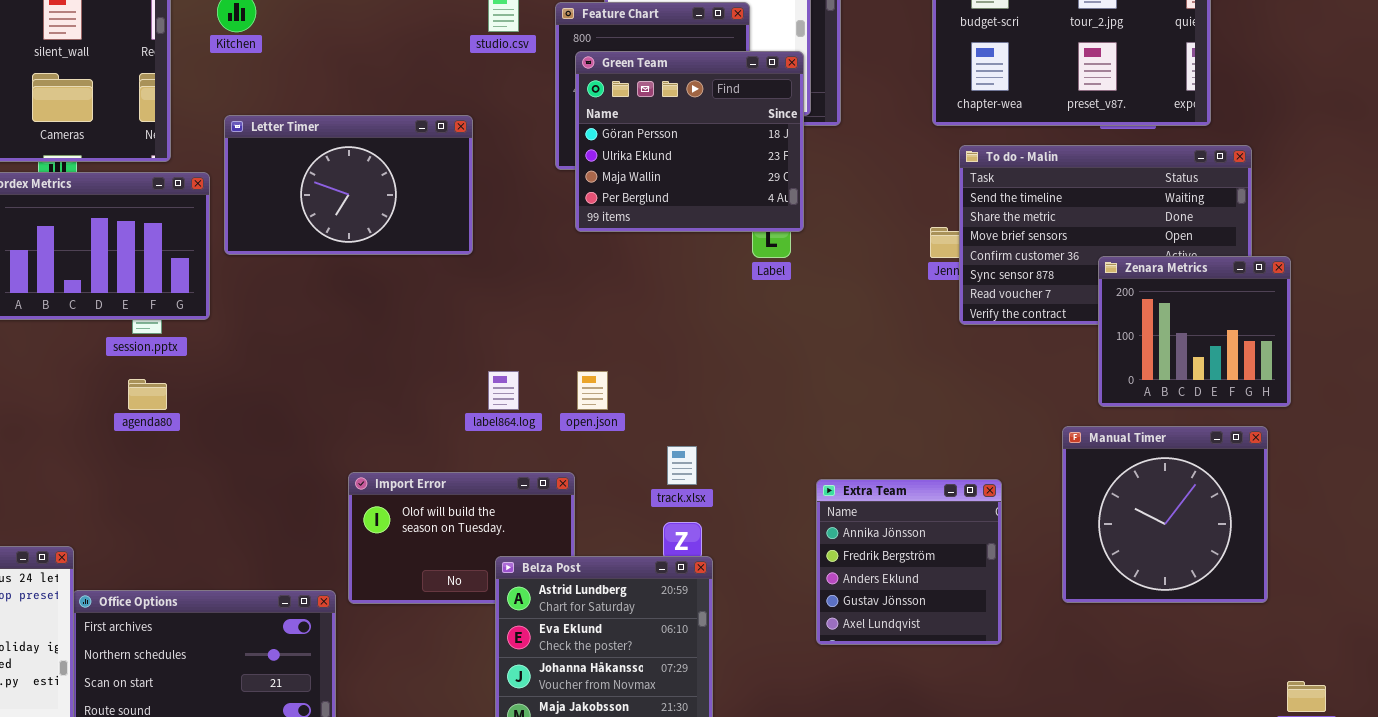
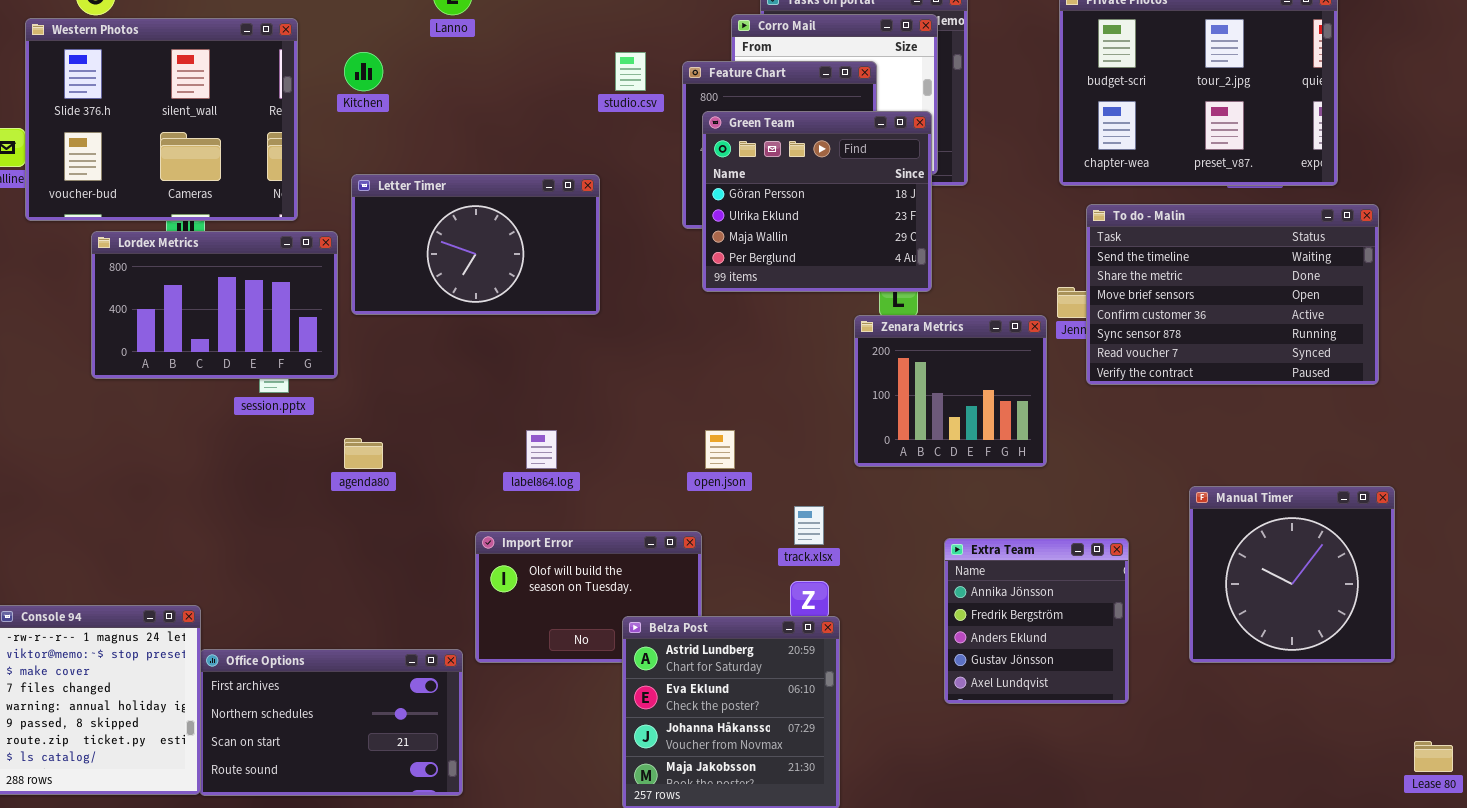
Zenara Metrics: [1098,256,1291,407] -> [854,315,1047,467], moved
label864.log: [488,371,519,410] -> [526,430,557,469], moved
agenda80: [128,379,167,410] -> [344,438,383,469], moved

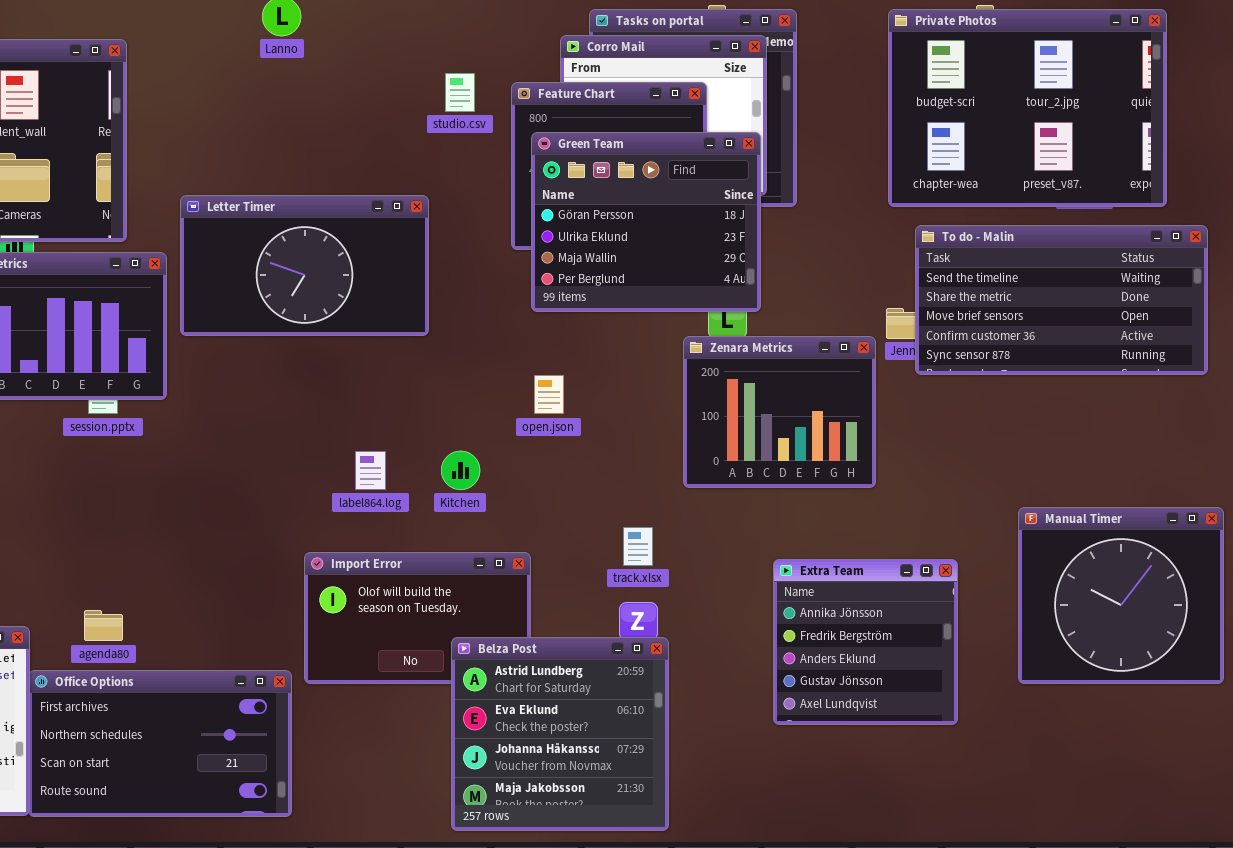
Kitchen: [344,52,383,91] -> [441,451,480,490], moved
To do - Malin: [1086,204,1379,385] -> [915,225,1208,375], resized
open.json: [705,430,735,469] -> [534,375,564,414], moved
agenda80: [344,438,383,469] -> [84,610,123,641], moved

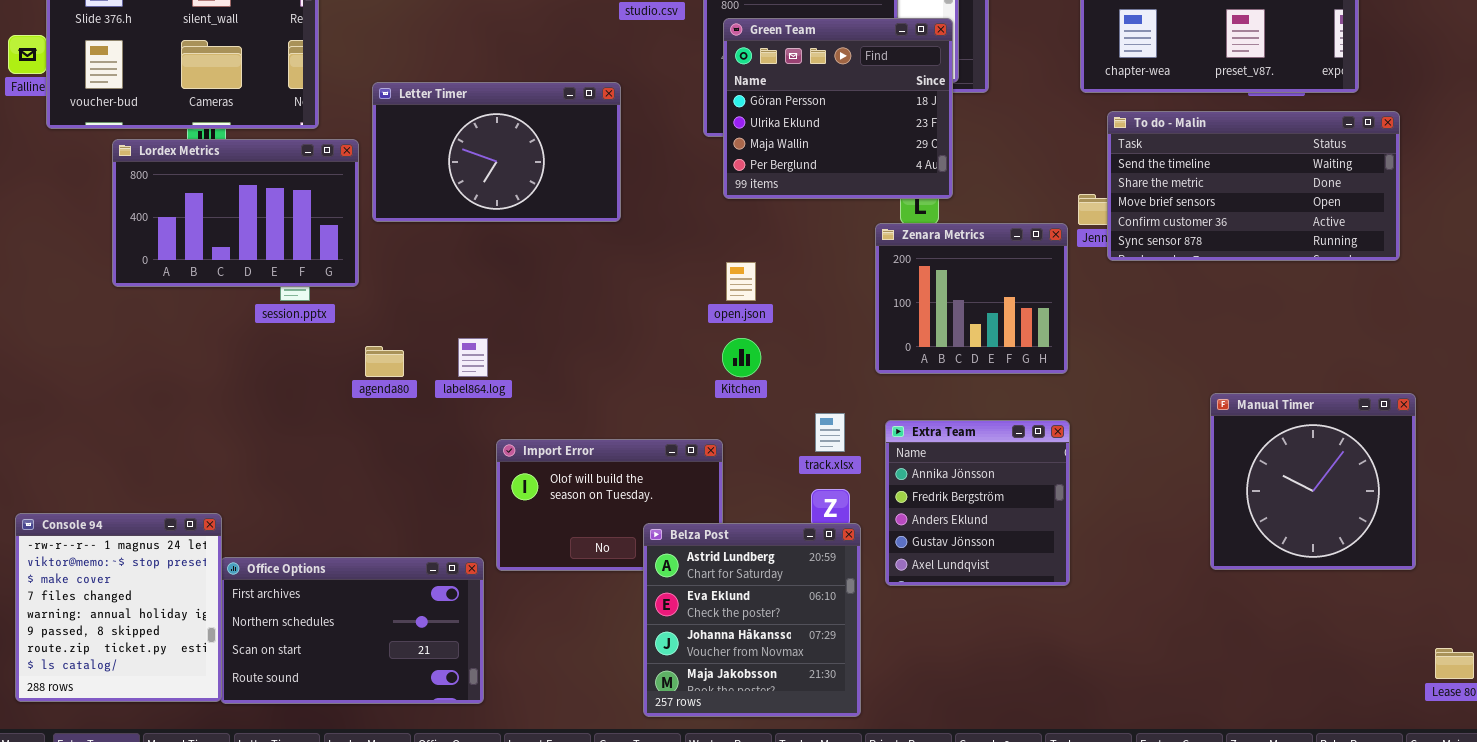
label864.log: [355,451,386,490] -> [458,338,488,377], moved
Kitchen: [441,451,480,490] -> [722,338,761,377], moved
Extra Team: [773,559,958,725] -> [885,420,1070,586], moved
agenda80: [84,610,123,641] -> [365,346,404,377], moved

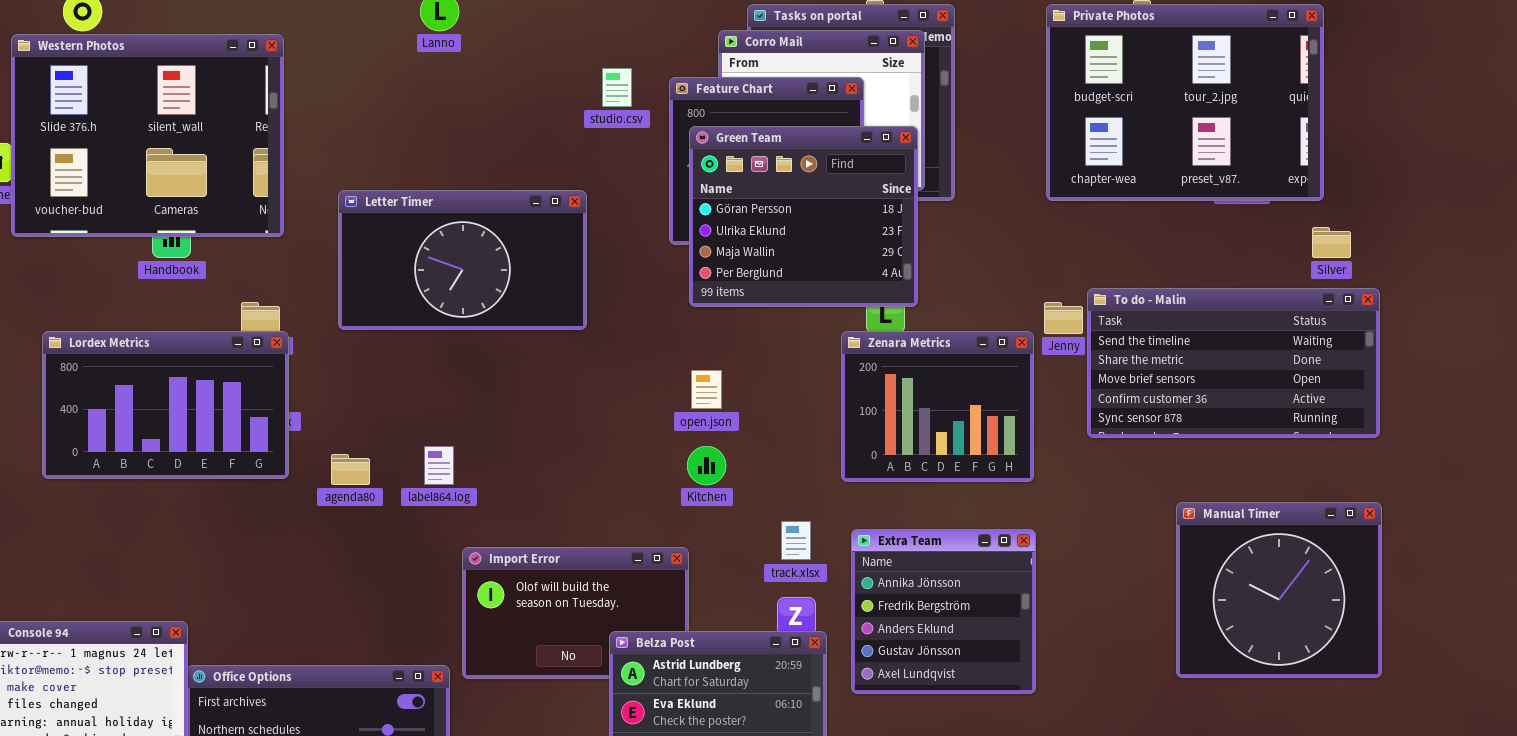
To do - Malin: [1107,111,1400,261] -> [1087,288,1380,438], moved
Lordex Metrics: [112,139,359,287] -> [42,331,289,479], moved

